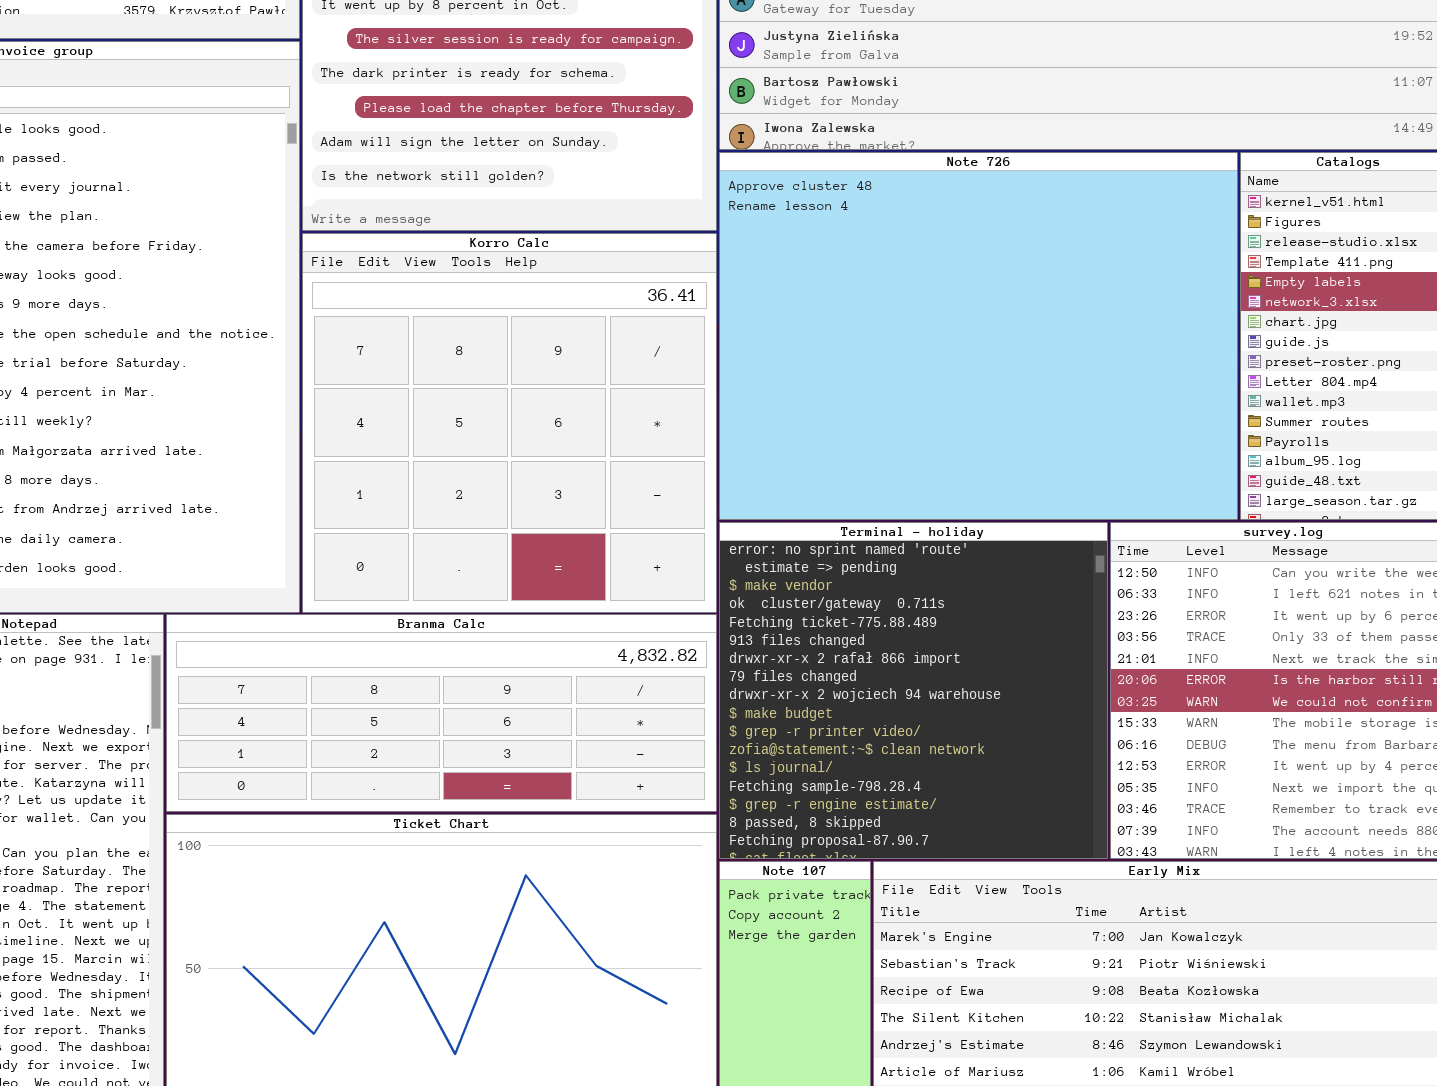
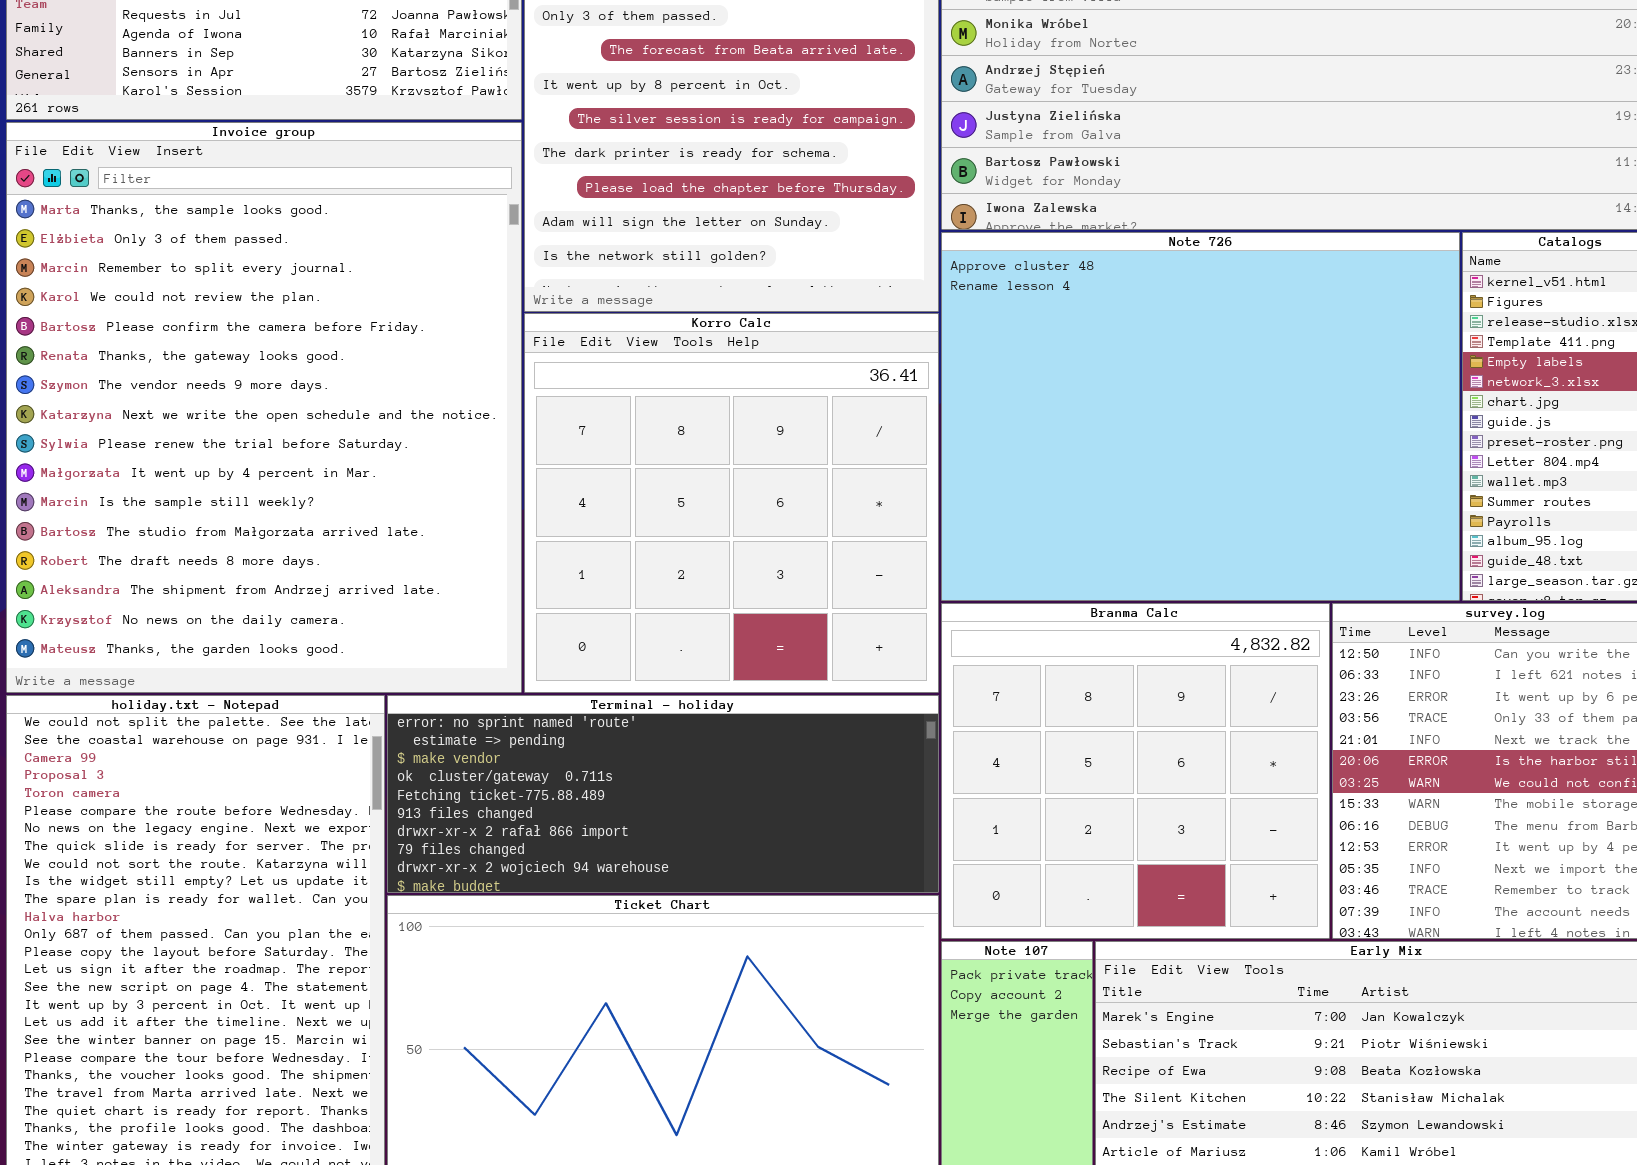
Terminal - holiday: [719,522,1108,859] -> [387,695,939,893], moved, resized
Branma Calc: [166,614,717,812] -> [941,603,1330,939], moved, resized

